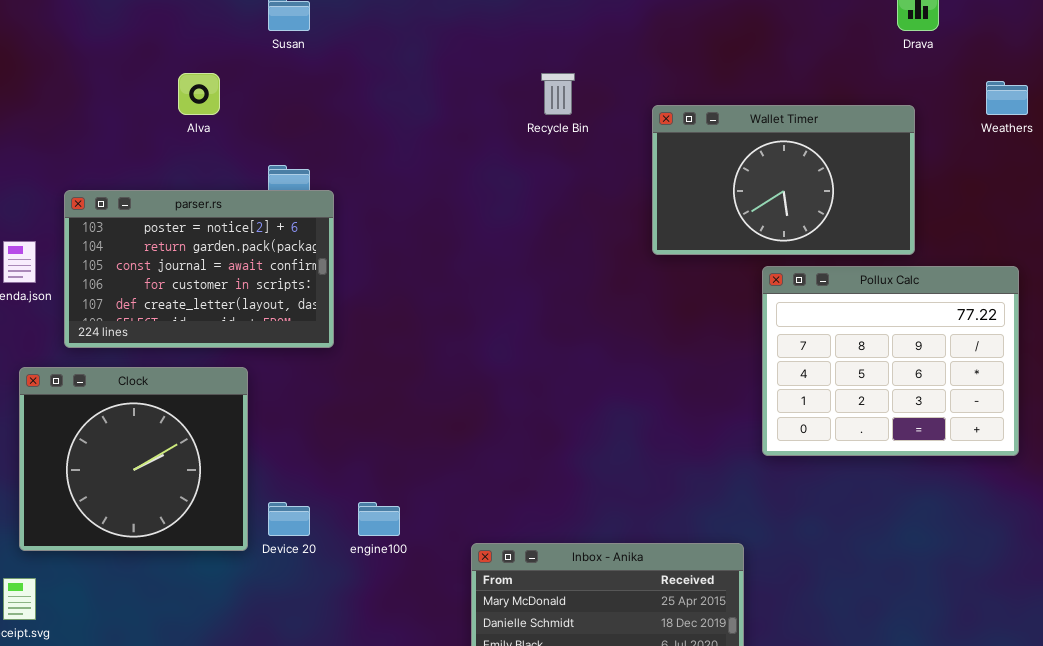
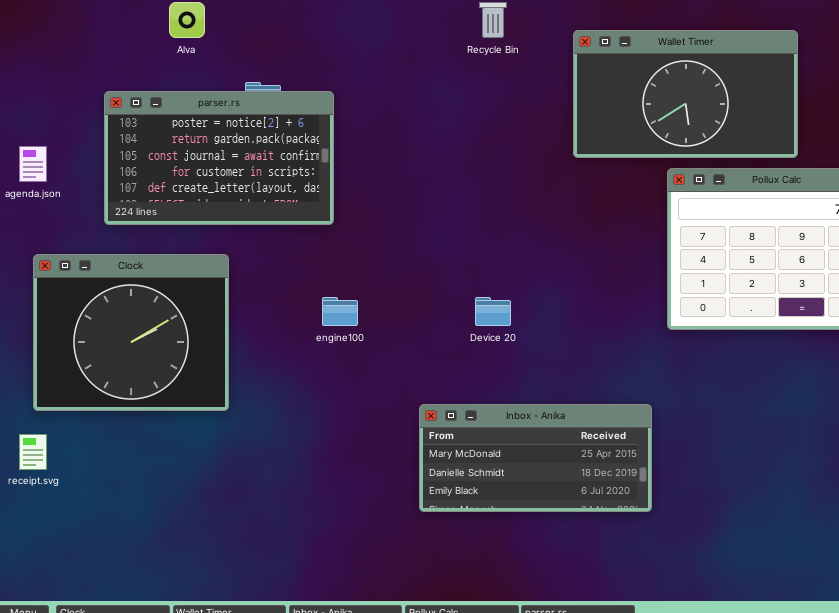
parser.rs: [64,190,334,348] -> [104,91,334,225], moved
Device 20: [268,502,310,536] -> [475,297,511,326], moved
engine100: [358,502,400,536] -> [322,297,358,326], moved

